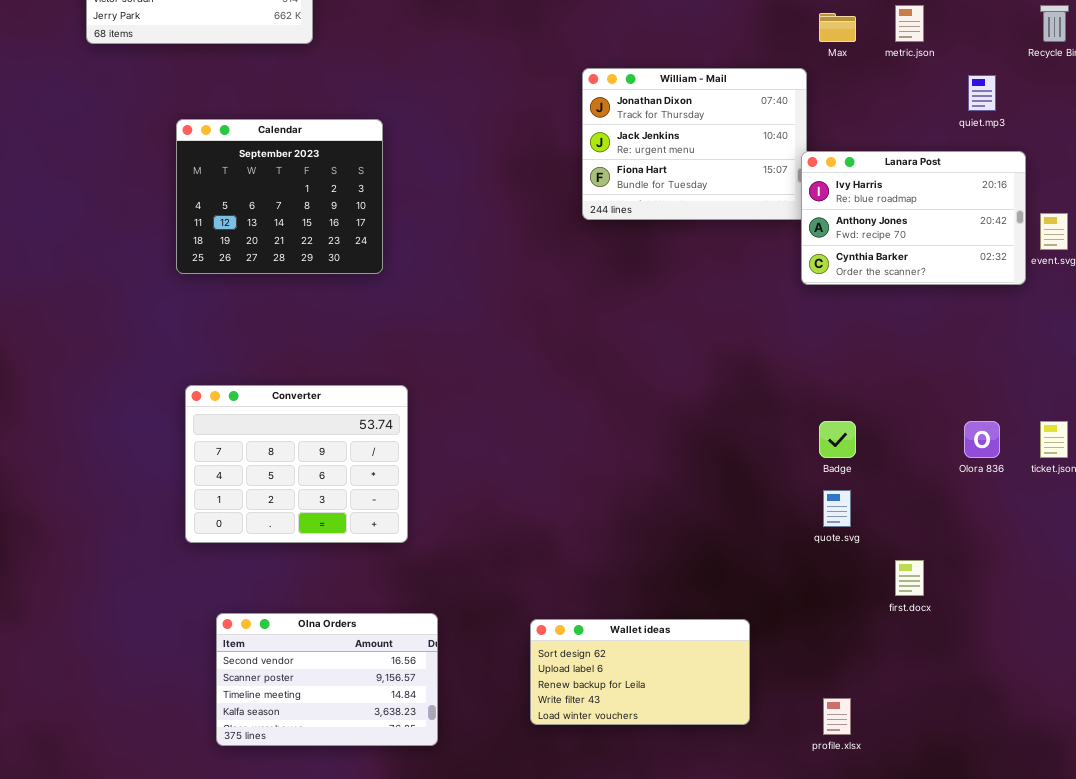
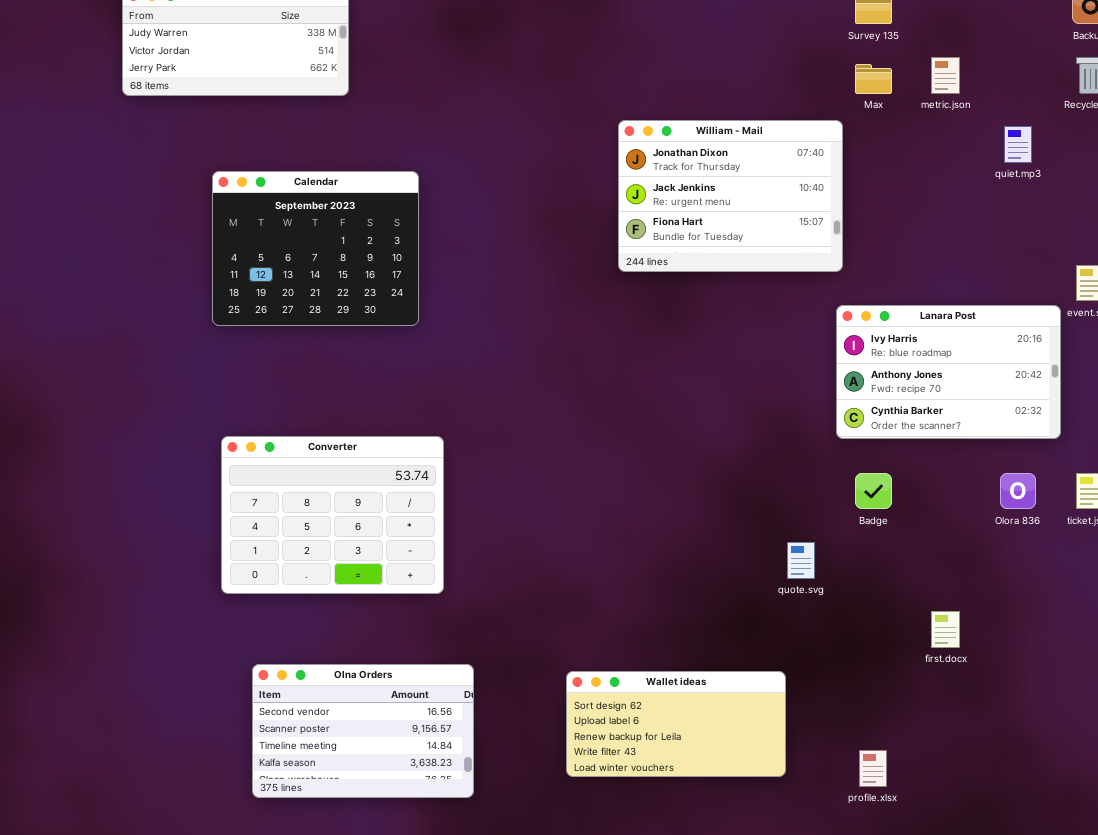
Lanara Post: [801,151,1026,285] -> [836,305,1061,439], moved
quote.svg: [823,490,851,527] -> [787,542,815,579], moved

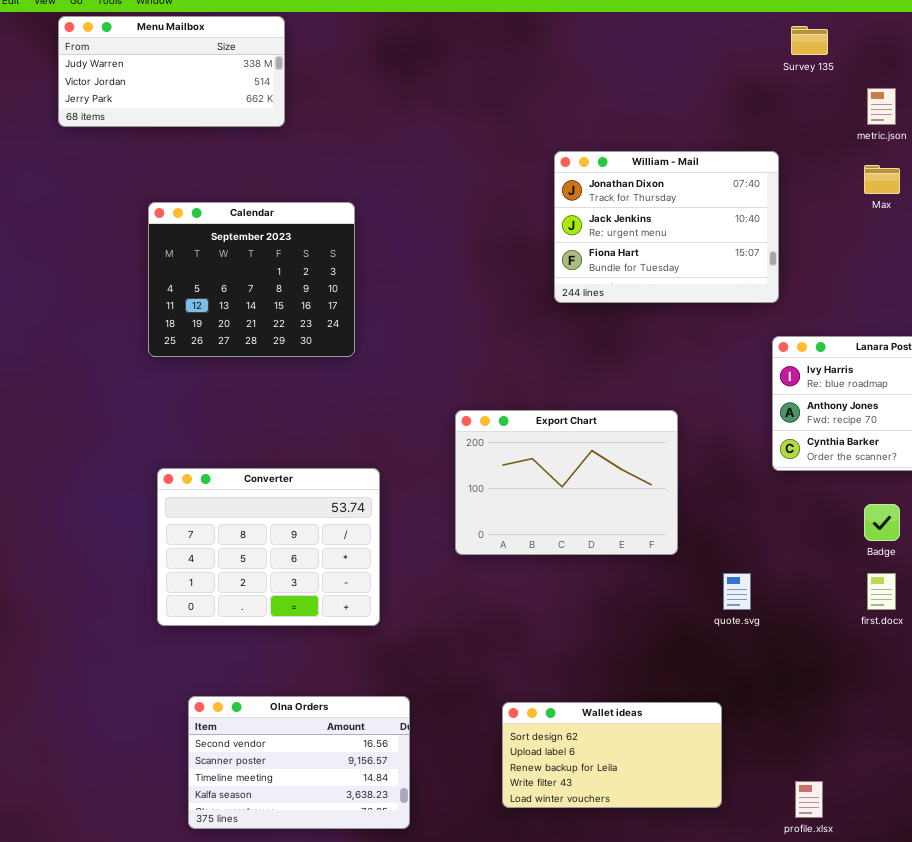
Max: [855,64,892,94] -> [864,165,900,194], moved
Export Chart: none -> [455,410,678,555], opened
Badge: [855,473,892,509] -> [864,504,900,541], moved
first.docx: [931,611,960,648] -> [867,573,896,610], moved

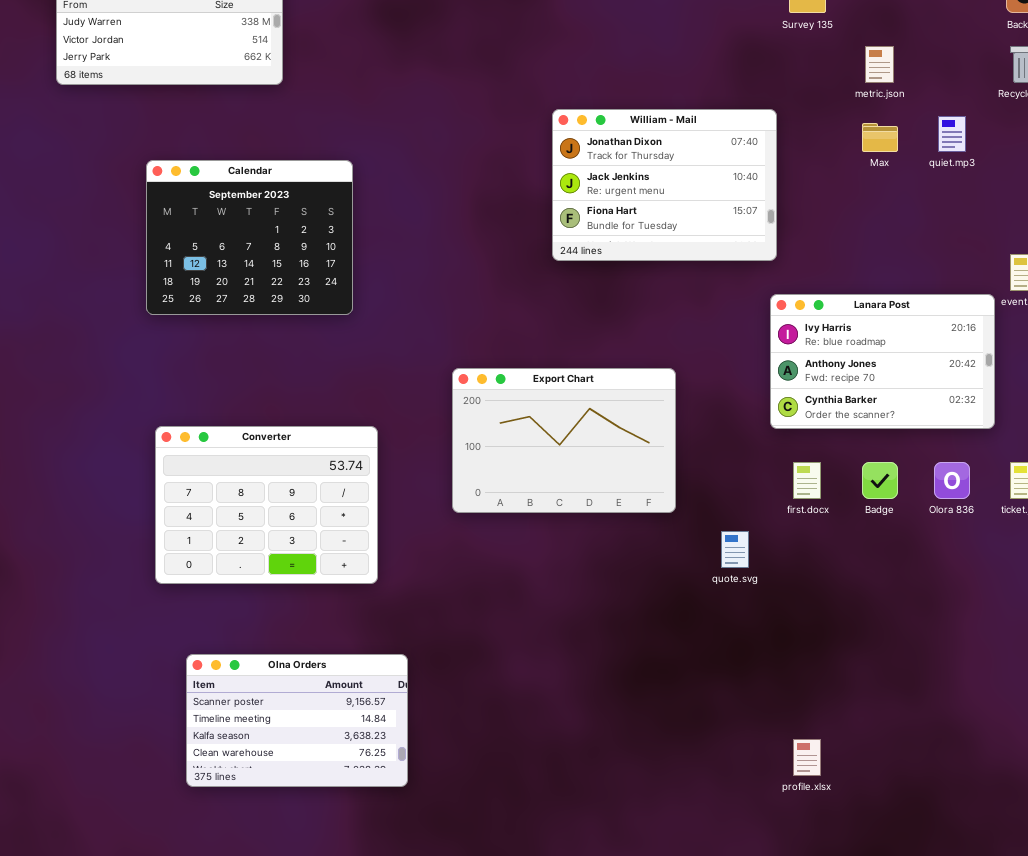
first.docx: [867,573,896,610] -> [793,462,821,499], moved
Olna Orders: [188,696,410,829] -> [186,654,408,787], scrolled down 1 row
Wallet ideas: [502,702,722,808] -> none, closed

